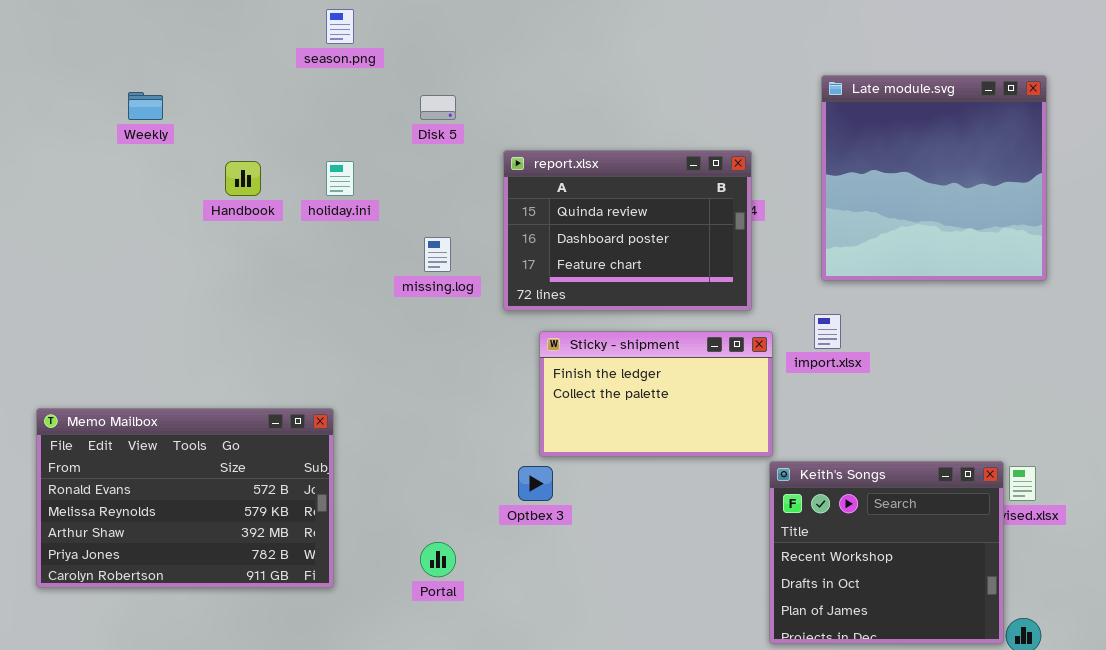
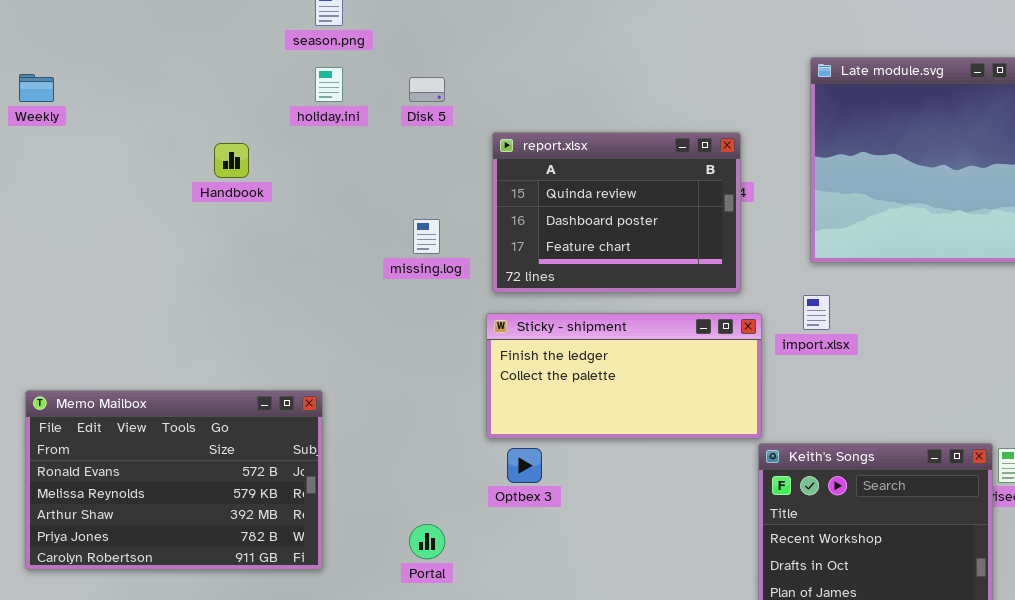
Weekly: [128,92,163,120] -> [19,74,54,102], moved
holiday.ini: [326,161,354,196] -> [315,67,343,102], moved
Sticky - shipment: [539,331,773,457] -> [486,313,762,439], resized

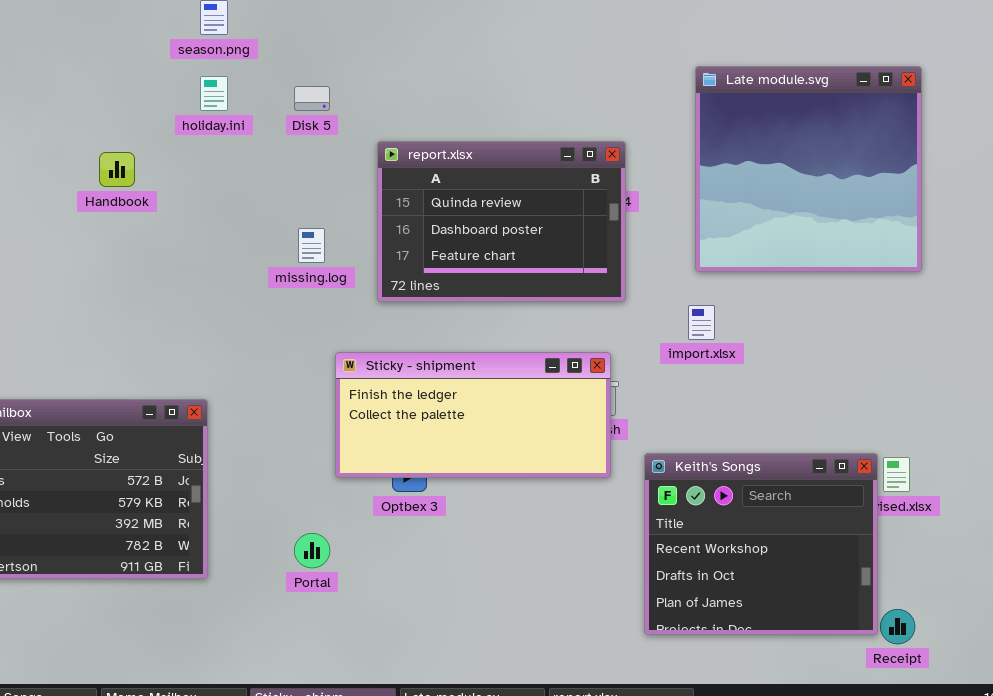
Sticky - shipment: [486,313,762,439] -> [335,352,611,478], moved

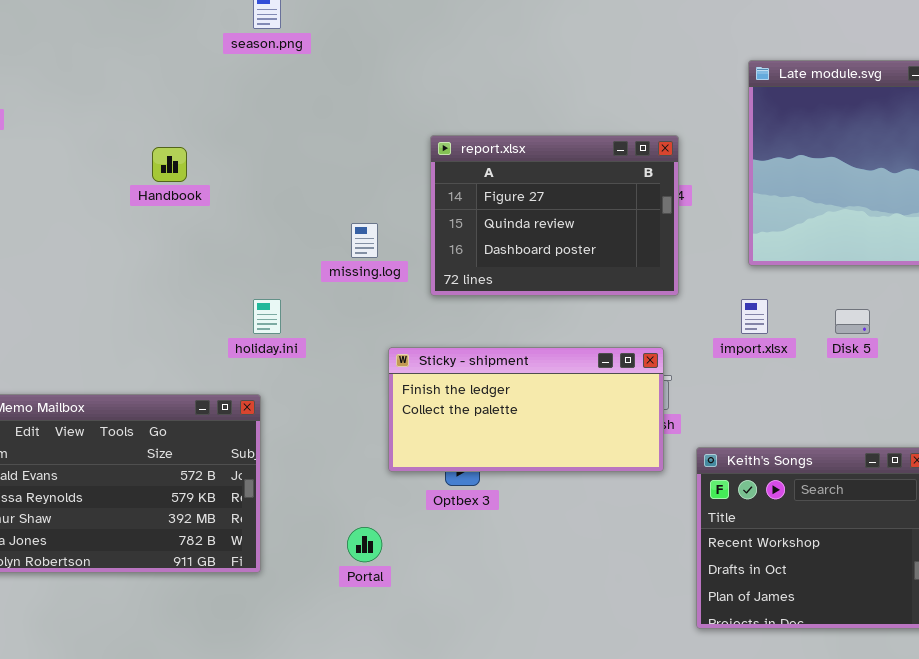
holiday.ini: [200,76,228,111] -> [253,299,281,334], moved
Disk 5: [294,86,330,111] -> [835,309,870,334], moved
report.xlsx: [377,141,626,302] -> [430,135,679,296], scrolled up 1 row

